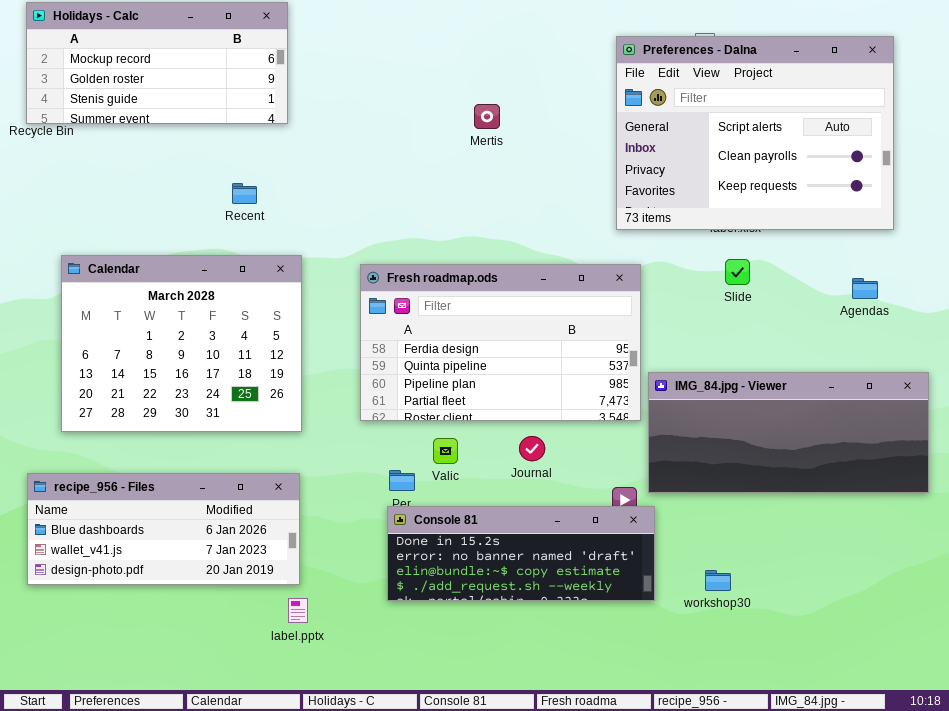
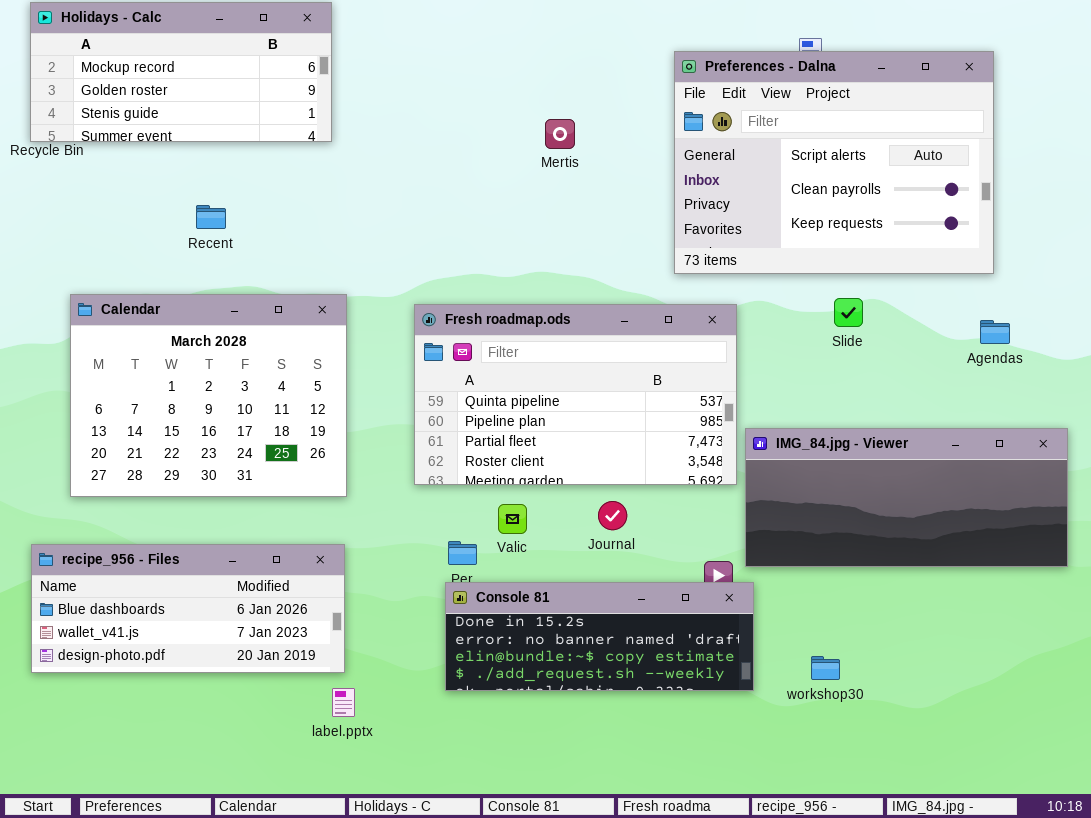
Preferences - Dalna: [616,36,894,230] -> [674,51,994,274], moved
Recent: [232,183,257,204] -> [196,205,226,229], moved
Fresh roadmap.ods: [360,264,641,421] -> [414,304,737,485], scrolled down 1 row

